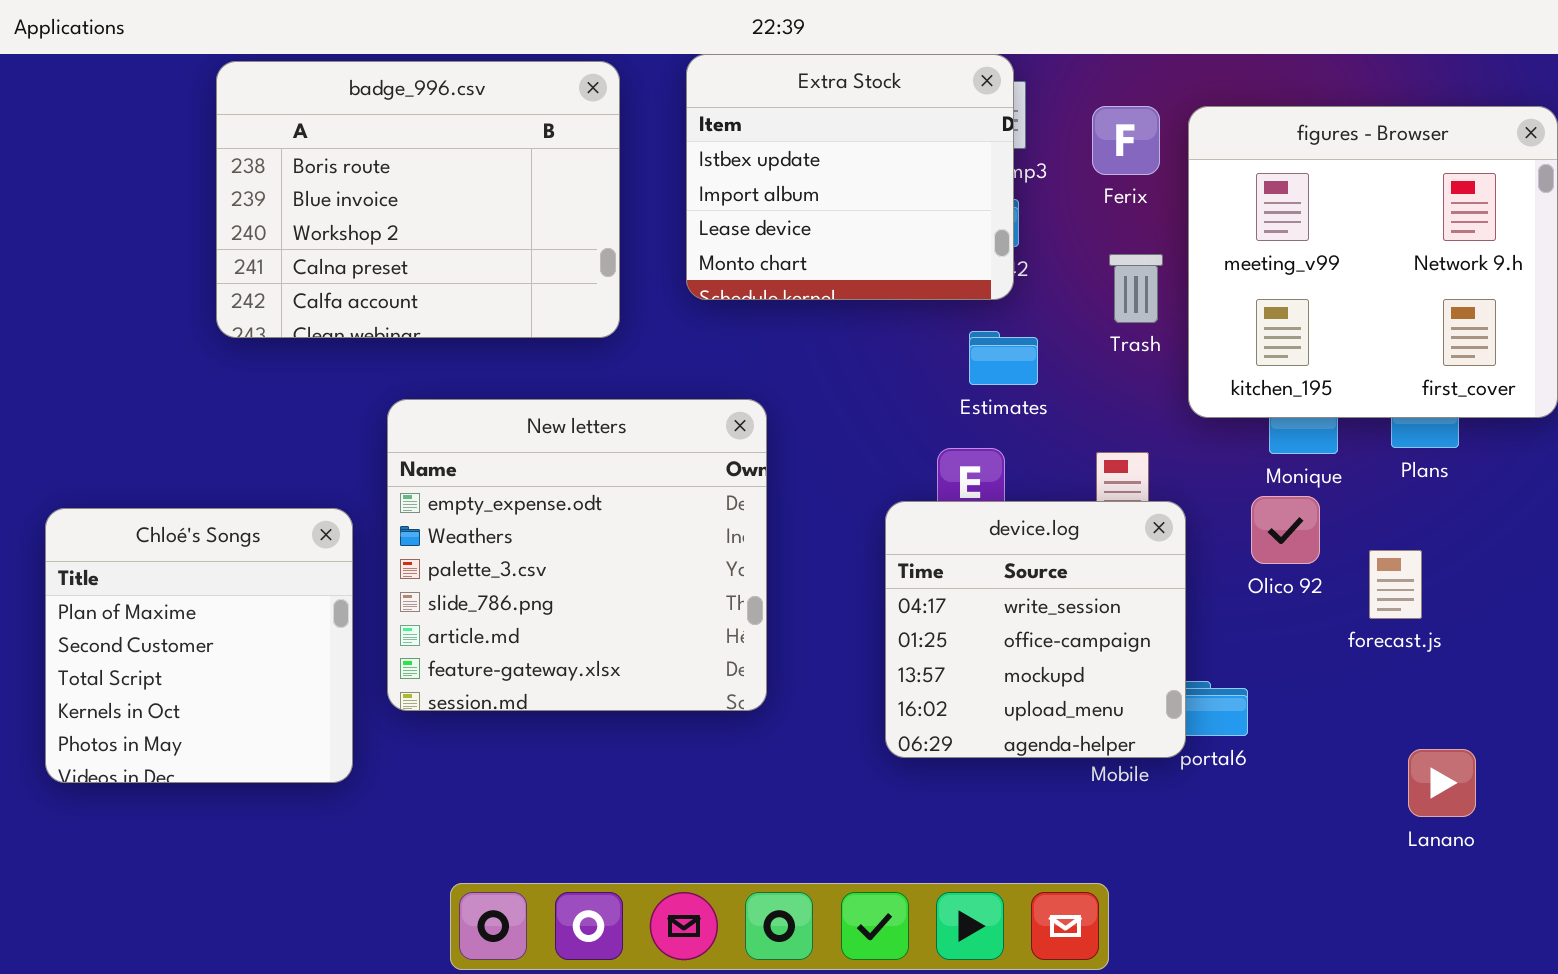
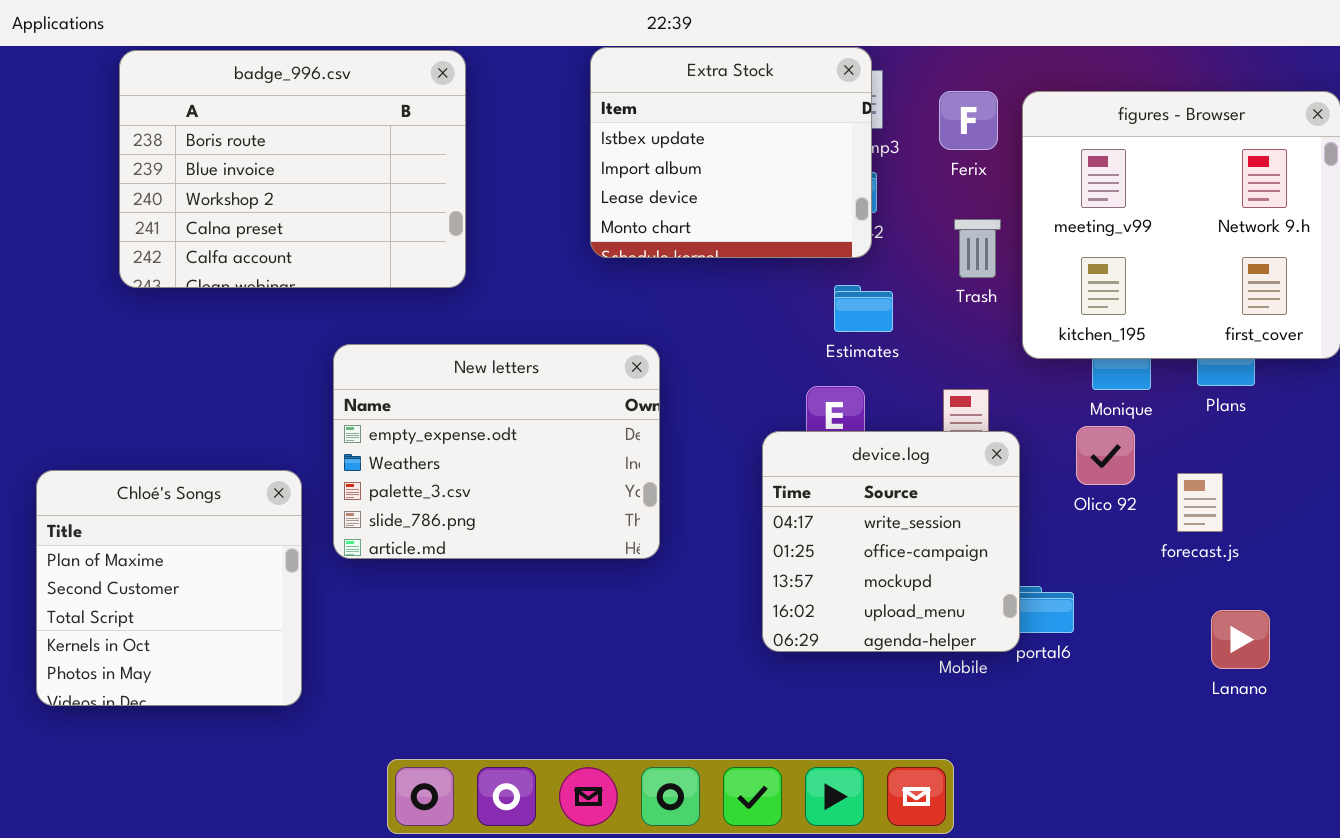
badge_996.csv: [216,61,620,338] -> [119,50,466,288], moved
New letters: [387,399,767,711] -> [333,344,660,559], resized
Chloé's Songs: [45,508,353,783] -> [36,470,302,706], moved
Lanano: [1408,749,1476,817] -> [1211,610,1270,669], moved

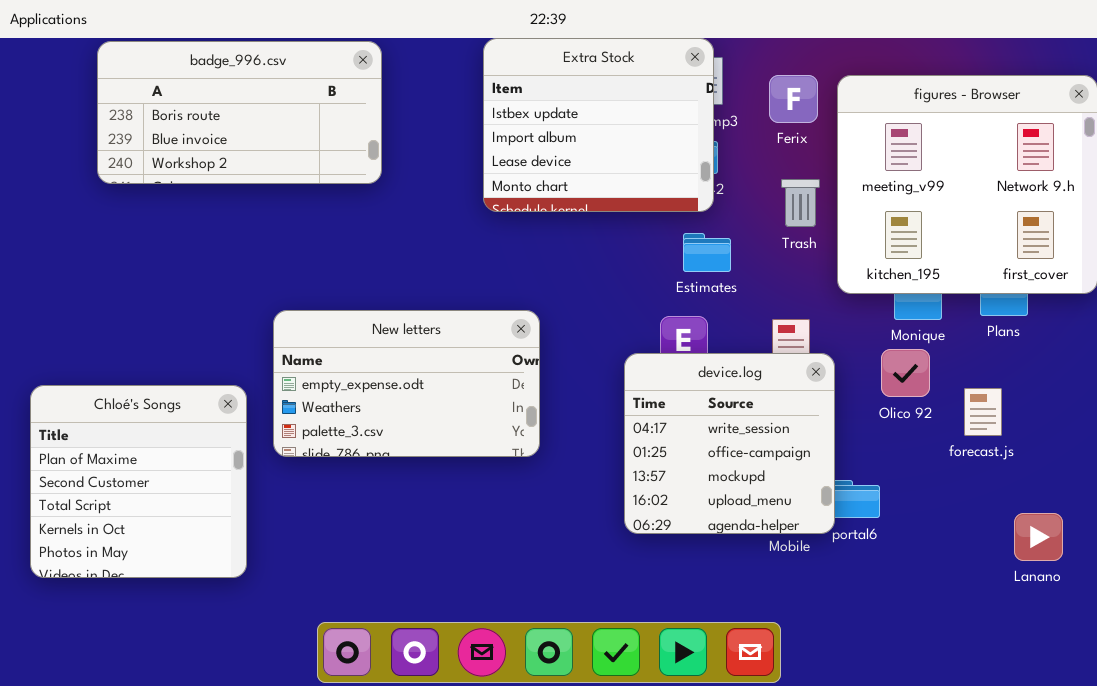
badge_996.csv: [119,50,466,288] -> [97,41,382,184], resized
New letters: [333,344,660,559] -> [273,310,540,457], resized
Lanano: [1211,610,1270,669] -> [1014,513,1063,561], moved

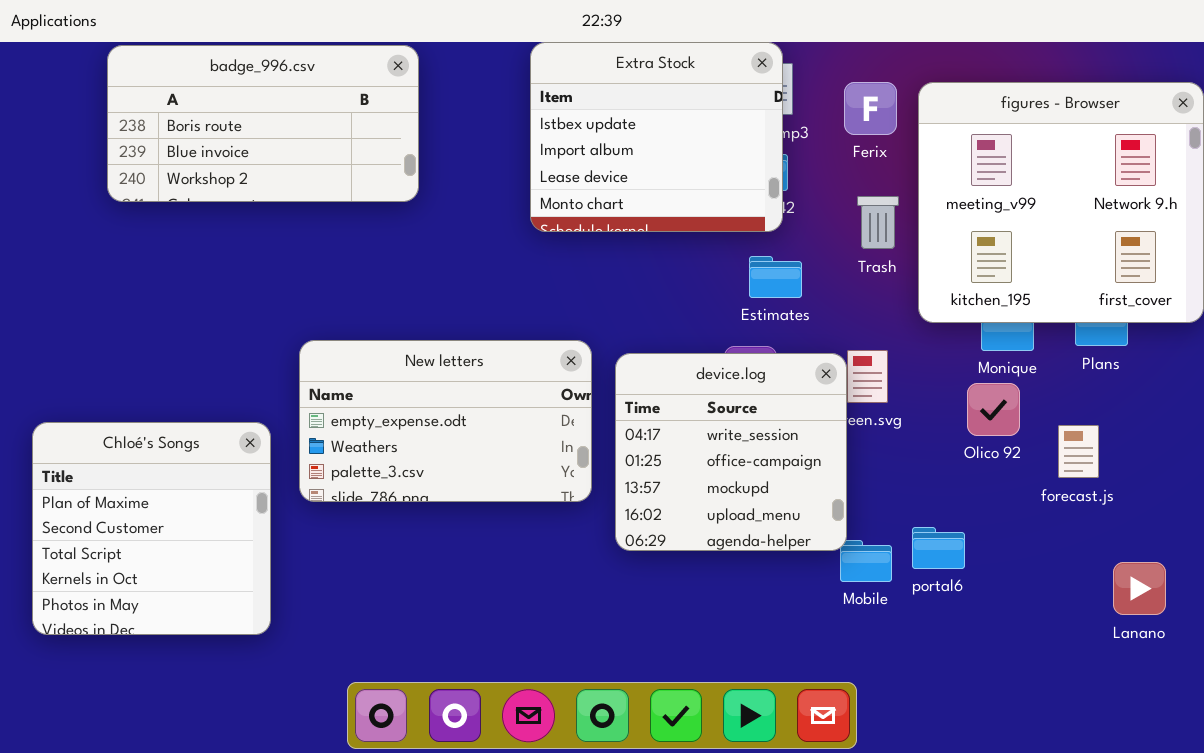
device.log: [624,353,835,534] -> [615,353,847,551], moved

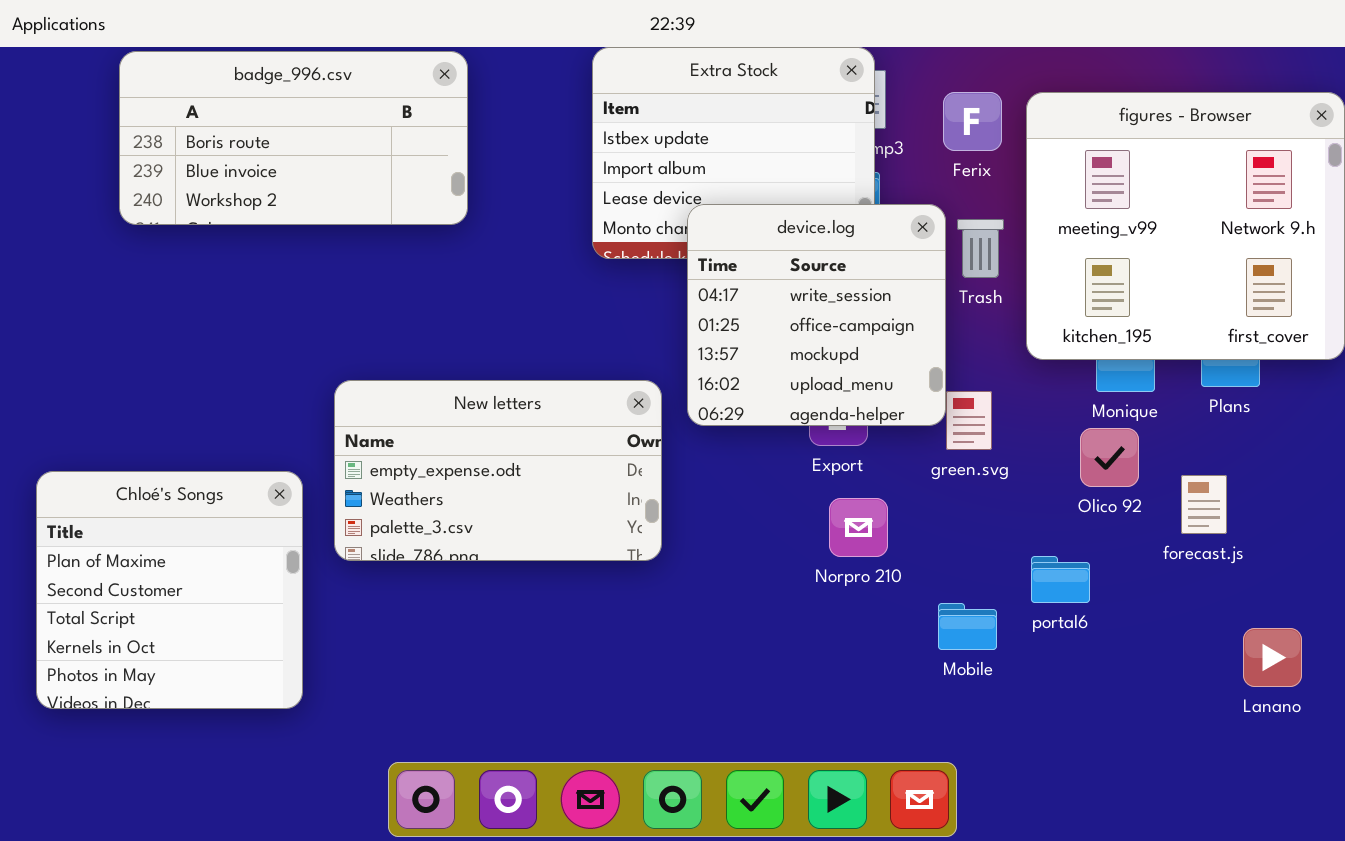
device.log: [615,353,847,551] -> [687,204,946,426], moved
portal6: [912,527,965,569] -> [1031,556,1090,603], moved

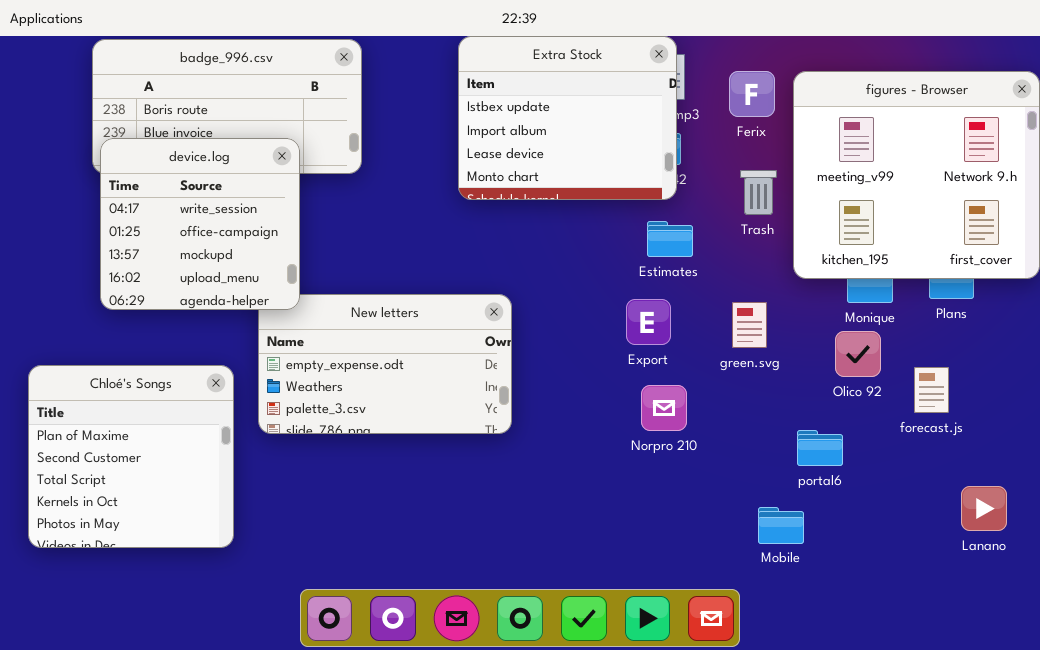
device.log: [687,204,946,426] -> [100,138,300,310], moved
Mobile: [938,603,997,650] -> [758,507,804,544], moved

